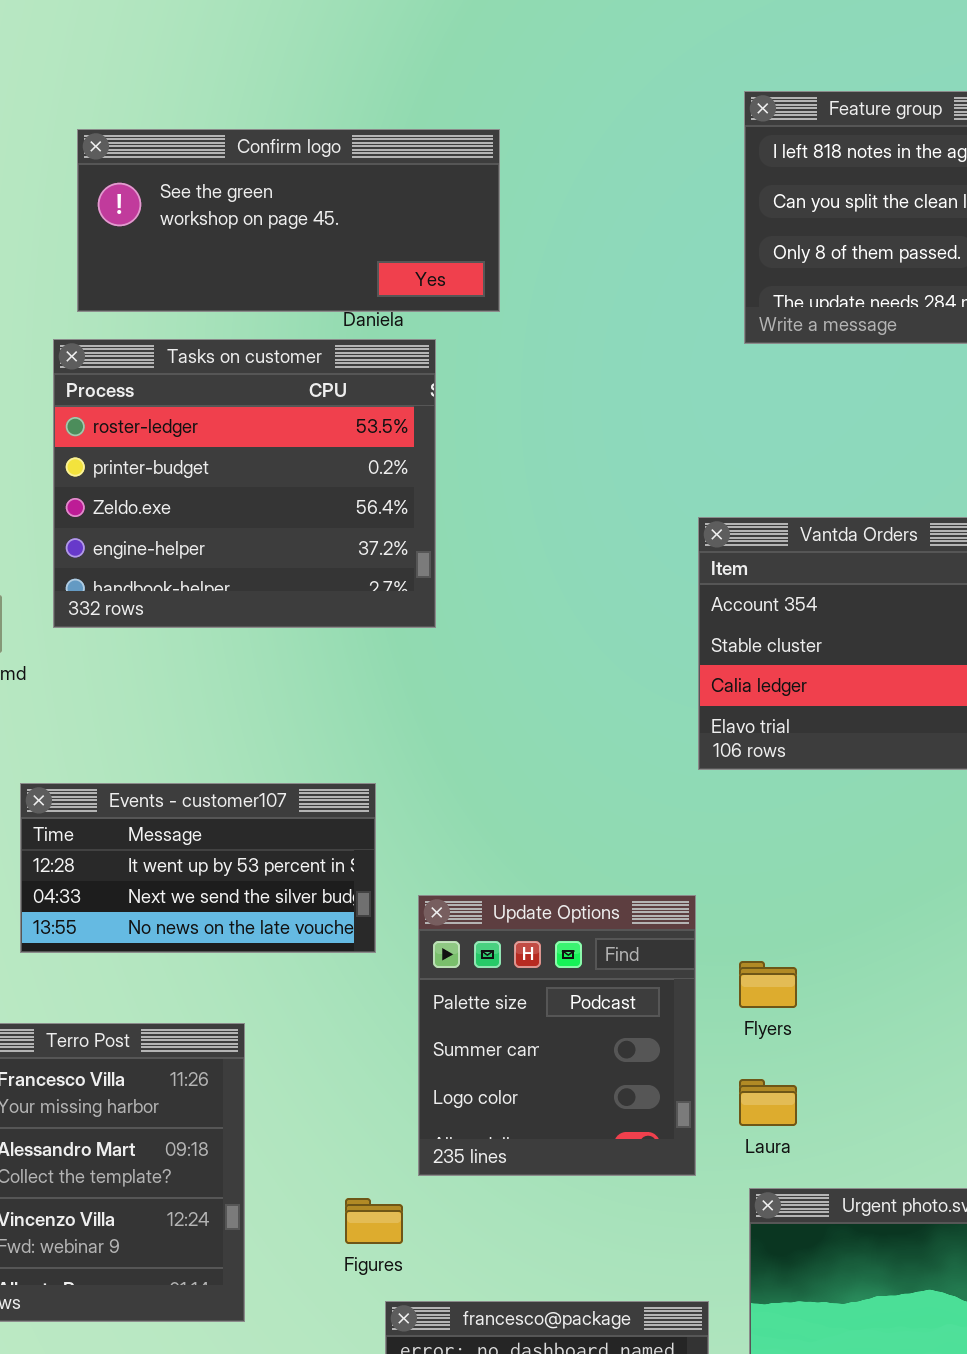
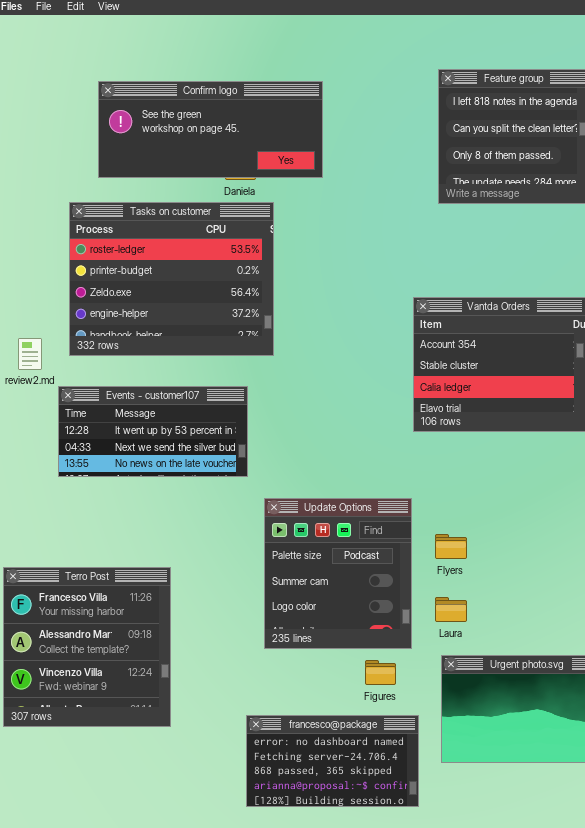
Confirm logo: [77,129,500,312] -> [98,81,323,178], moved
Events - customer107: [20,783,376,953] -> [58,386,248,477], moved
Figures: [345,1198,403,1244] -> [365,660,396,685], moved

